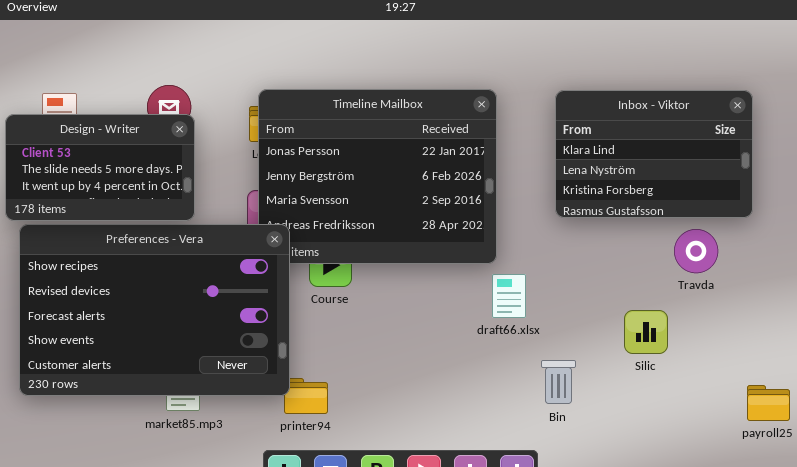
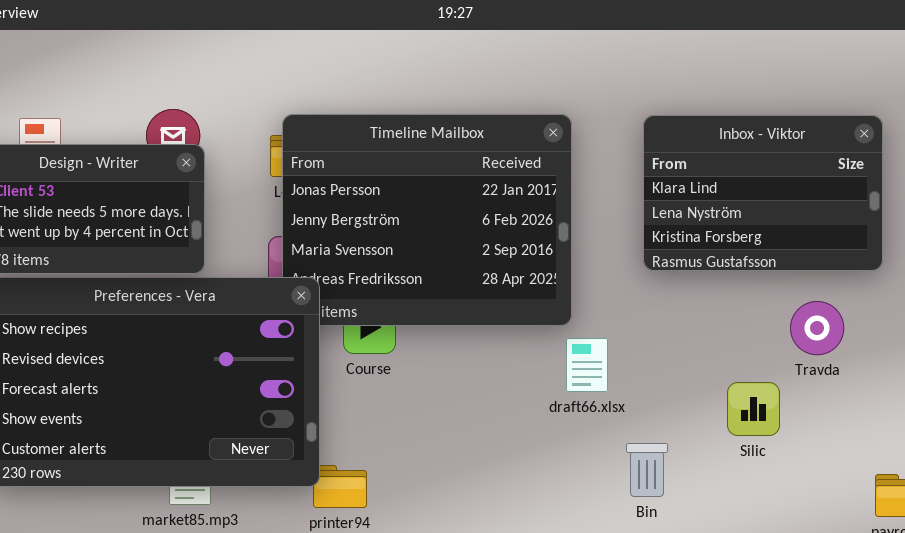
Travda: [674,229,718,273] -> [790,301,844,355], moved

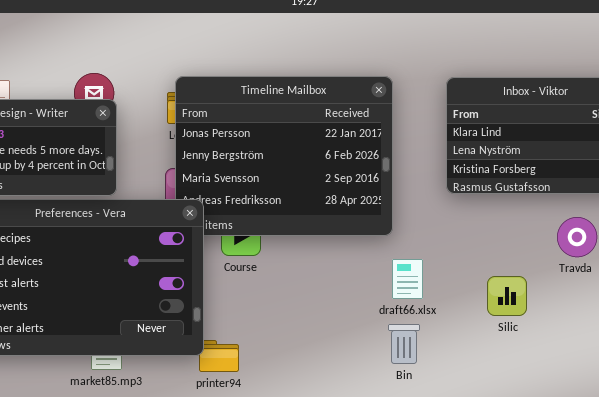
draft66.xlsx: [566,338,608,392] -> [392,259,423,299], moved
Silic: [727,382,780,436] -> [487,276,527,316], moved
Bin: [626,443,668,497] -> [388,324,420,364], moved

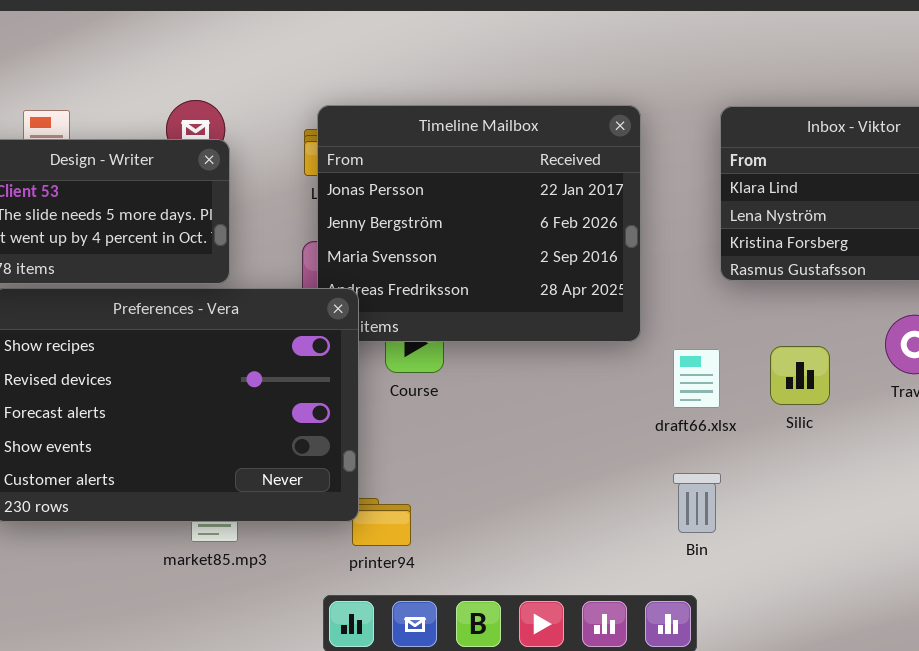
draft66.xlsx: [392,259,423,299] -> [673,349,720,408], moved
Silic: [487,276,527,316] -> [770,346,830,405], moved
Bin: [388,324,420,364] -> [673,473,721,533], moved

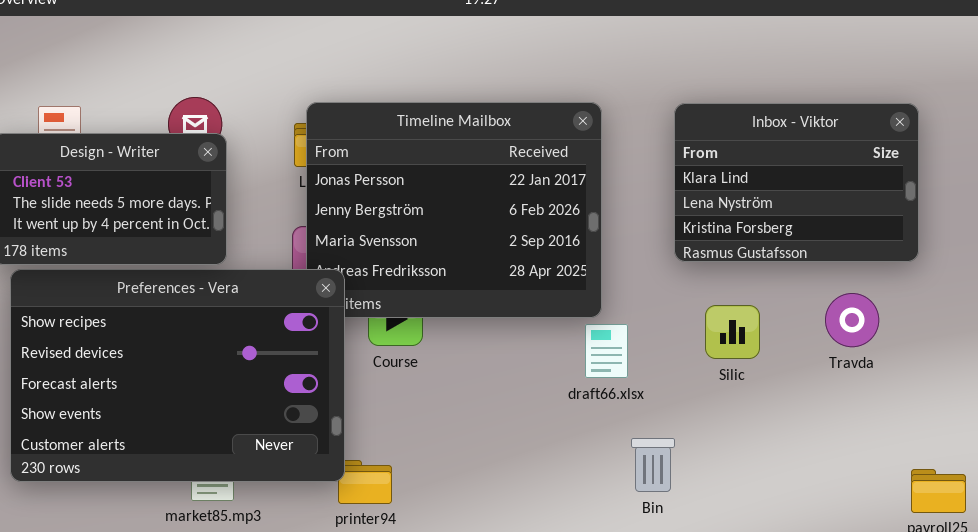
Silic: [770,346,830,405] -> [705,305,760,359], moved
draft66.xlsx: [673,349,720,408] -> [585,324,628,378], moved

